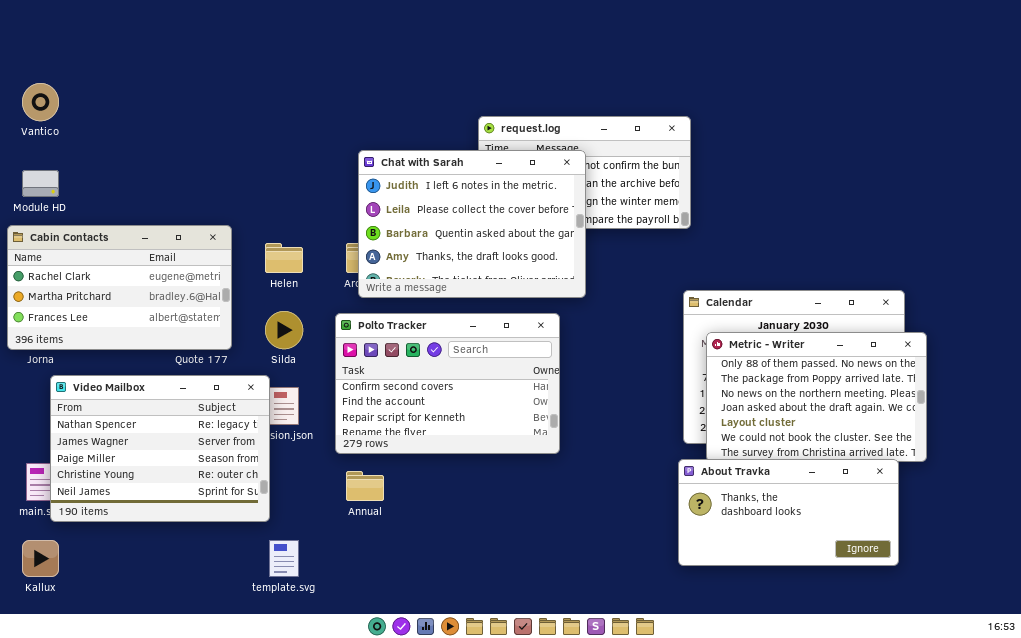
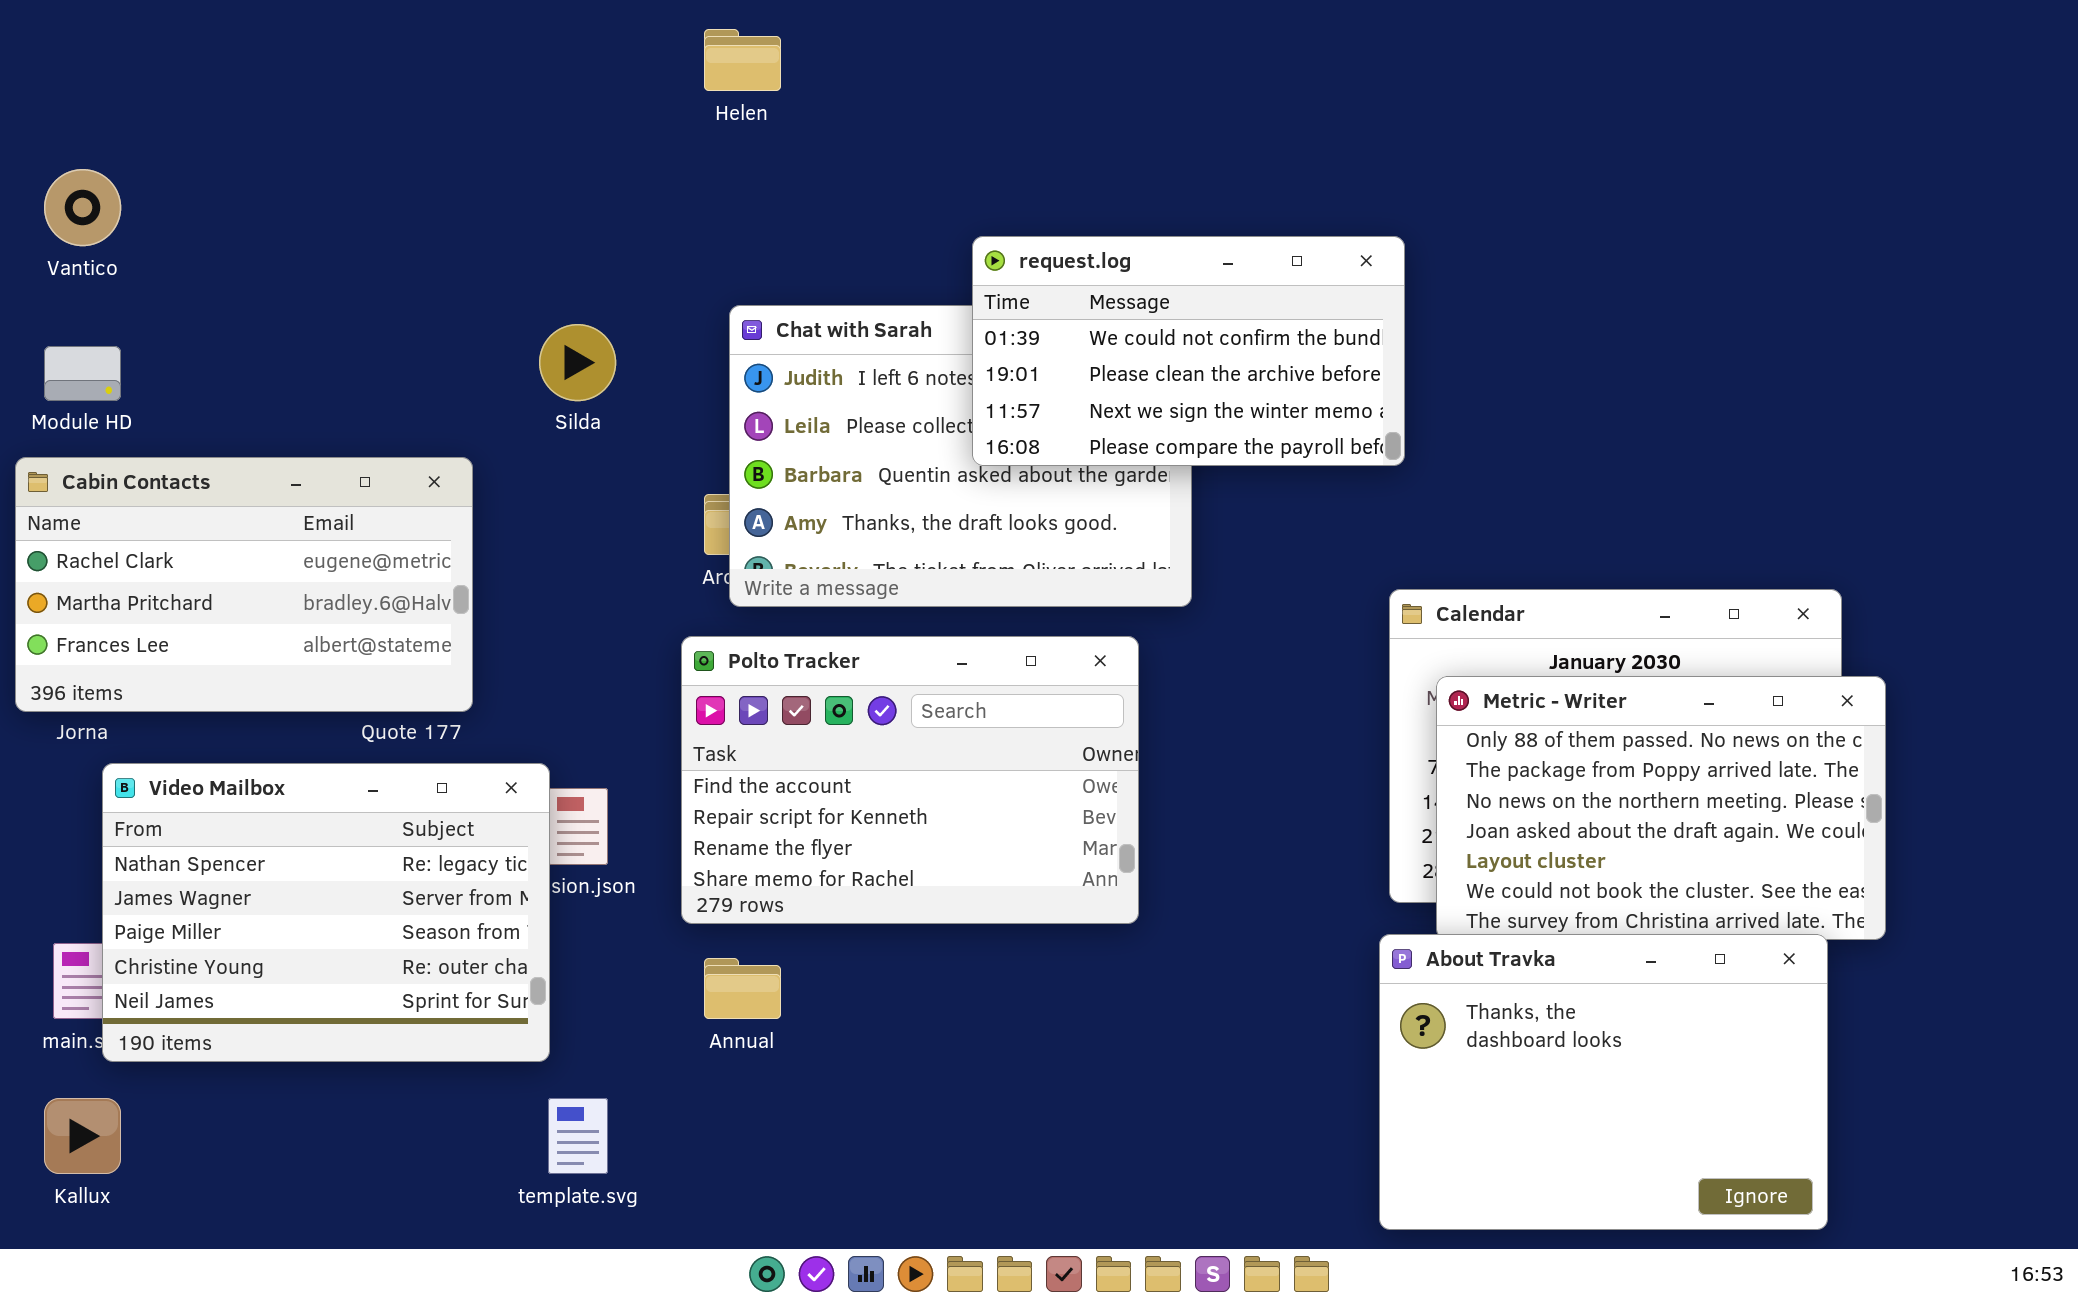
request.log: [478,116,691,229] -> [972,236,1405,466], raised
Helen: [265,243,303,273] -> [704,29,781,91], moved
Silda: [265,311,303,349] -> [539,324,616,401], moved
Polto Tracker: [335,313,560,454] -> [681,636,1139,924], scrolled down 1 row
About Travka: [678,459,899,566] -> [1379,934,1828,1230], resized

